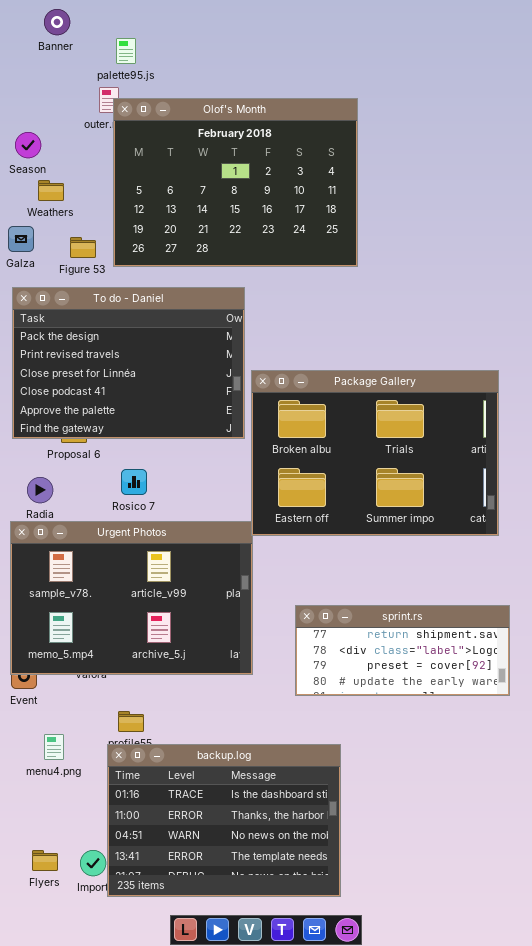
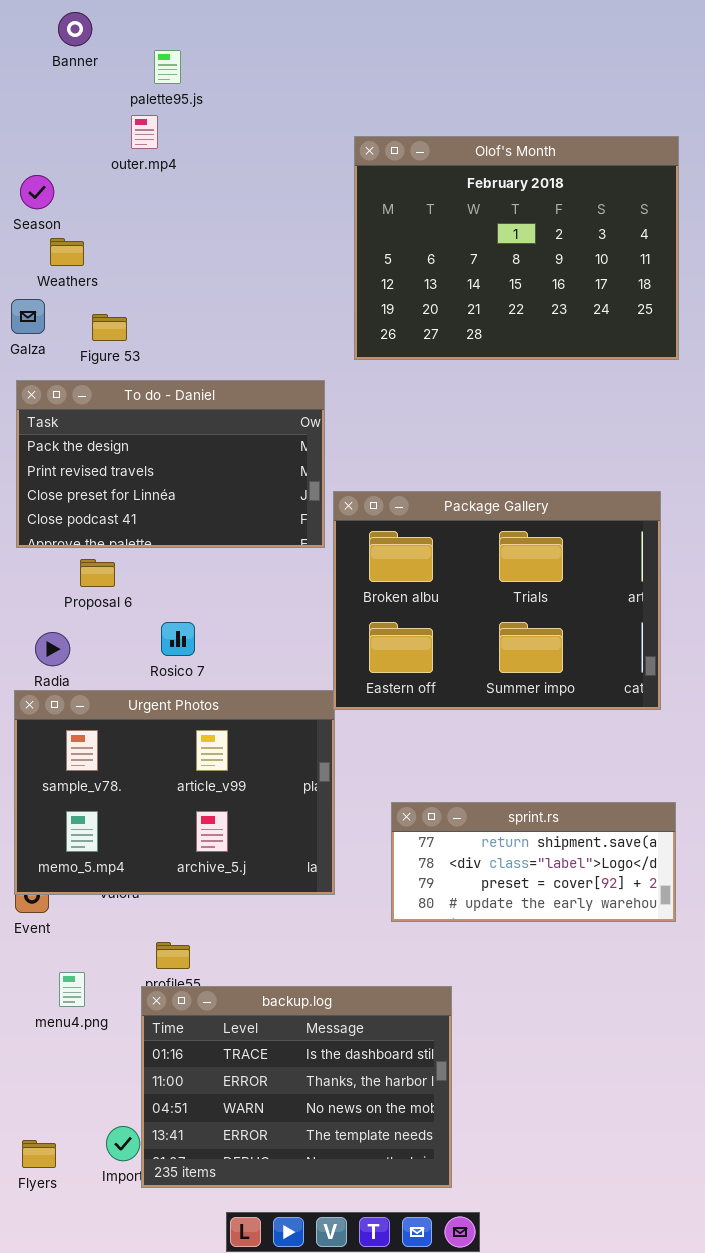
Olof's Month: [113,98,358,267] -> [354,136,679,360], moved
To do - Daniel: [12,287,245,439] -> [16,380,325,548], resized
Flyers: [32,850,58,871] -> [22,1140,56,1168], moved

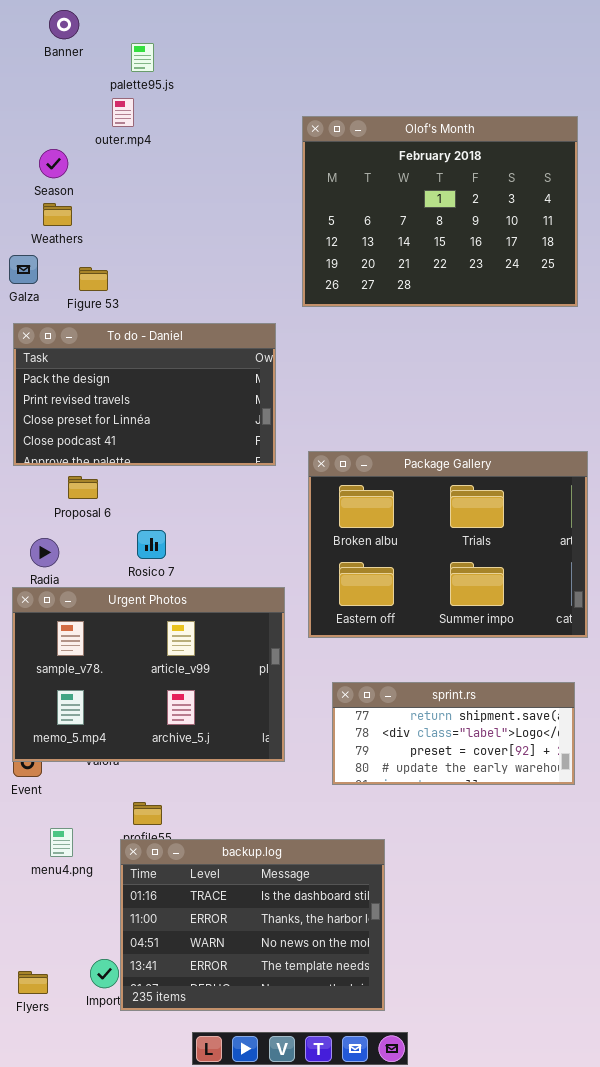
Season: [20,175,54,209] -> [39,149,68,178], moved
Package Gallery: [333,491,661,710] -> [308,451,588,638], moved

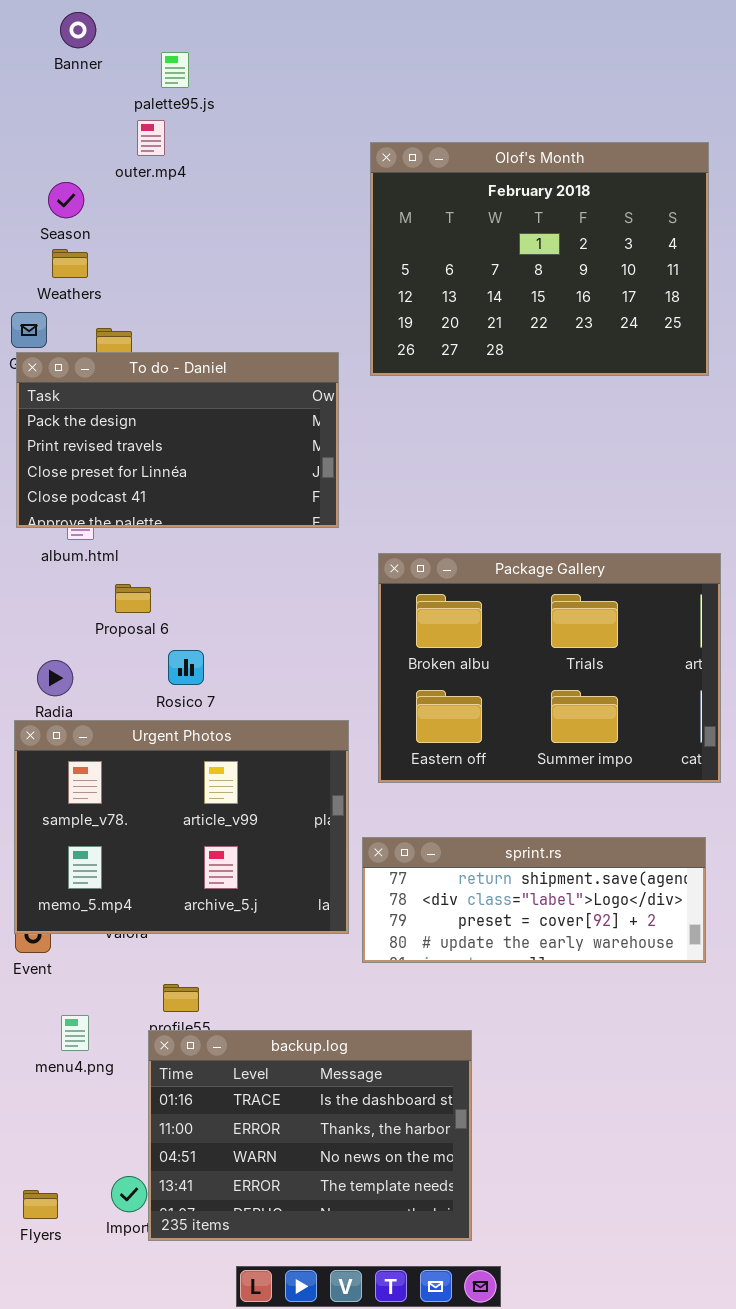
To do - Daniel: [13,323,276,466] -> [16,352,339,528], moved
Proposal 6: [68,476,98,499] -> [115,584,151,613], moved
sprint.rs: [332,682,575,785] -> [362,837,706,963], resized

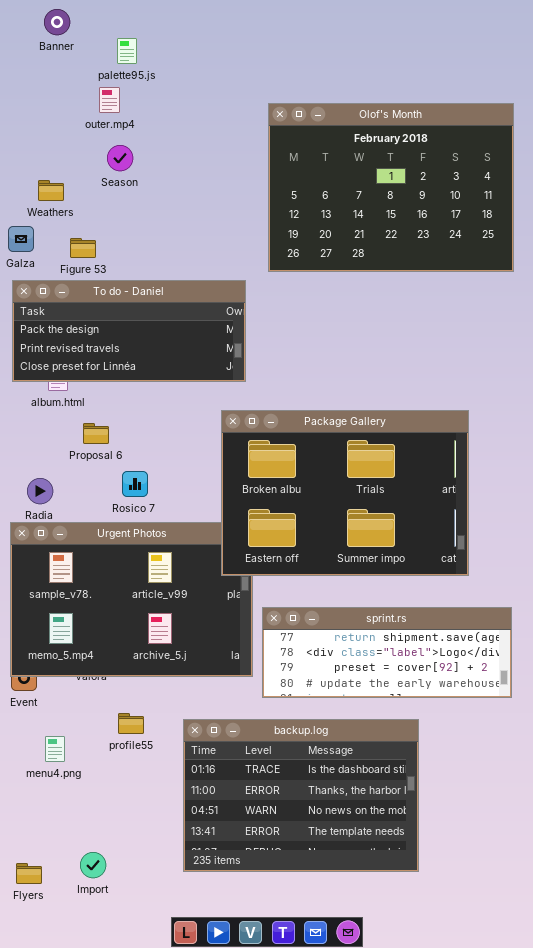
Season: [48,182,84,218] -> [107,145,133,171], moved
To do - Daniel: [16,352,339,528] -> [12,280,246,382], resized
Package Gallery: [378,553,721,783] -> [221,410,469,576], moved
backup.log: [148,1030,472,1241] -> [183,719,419,872], moved

